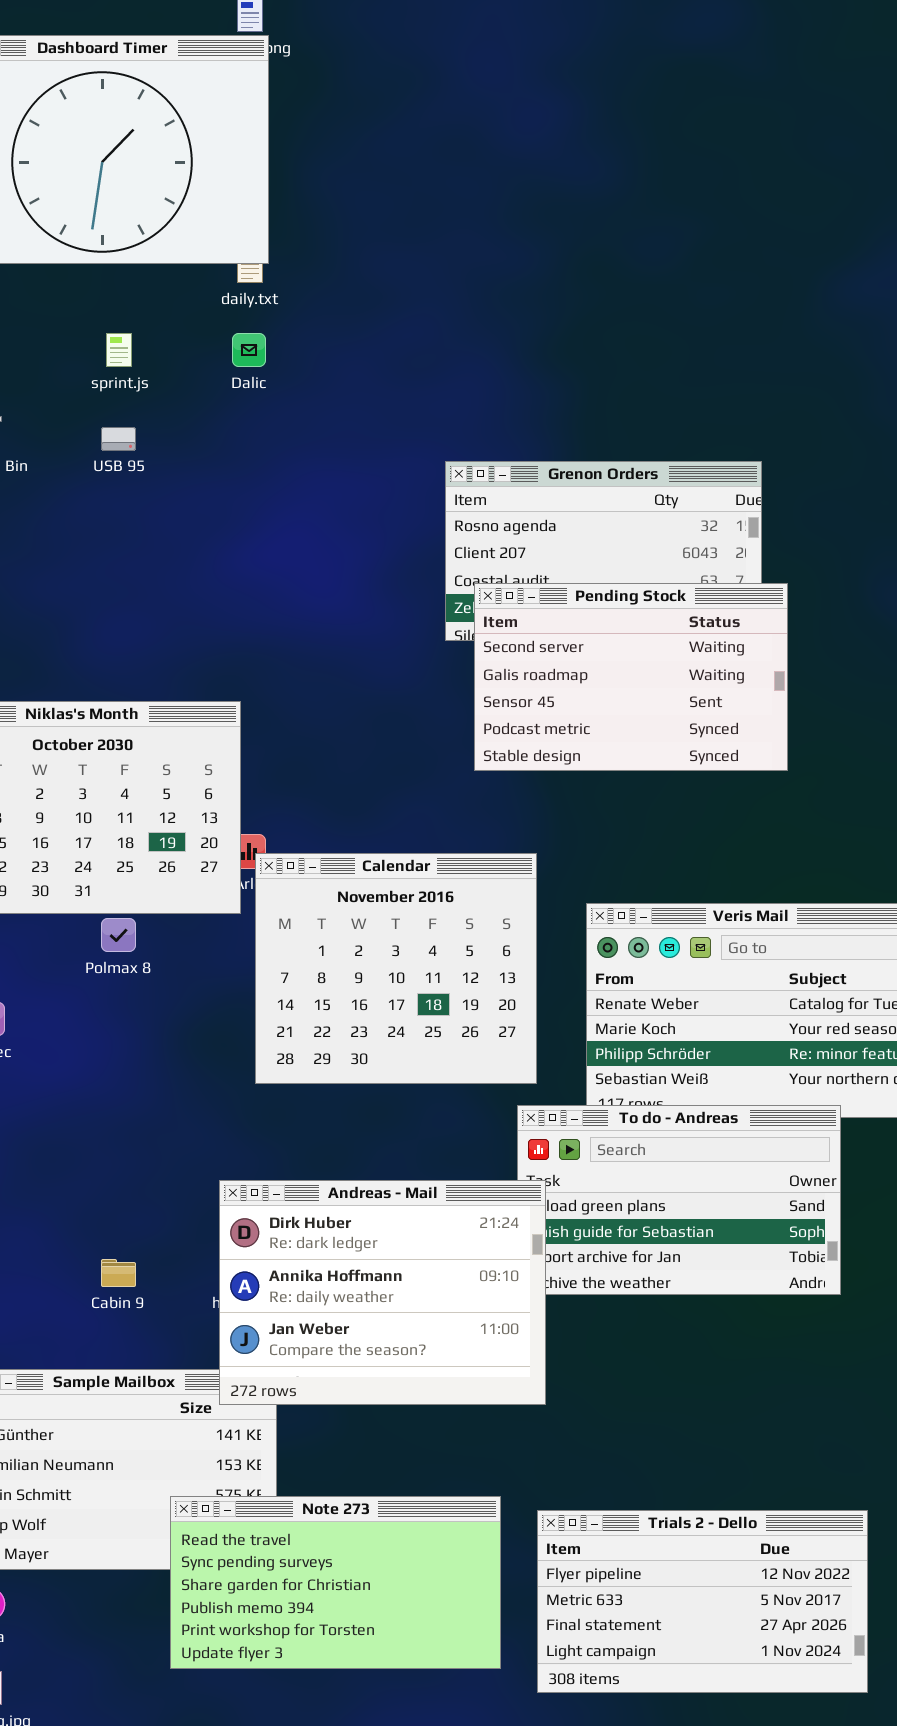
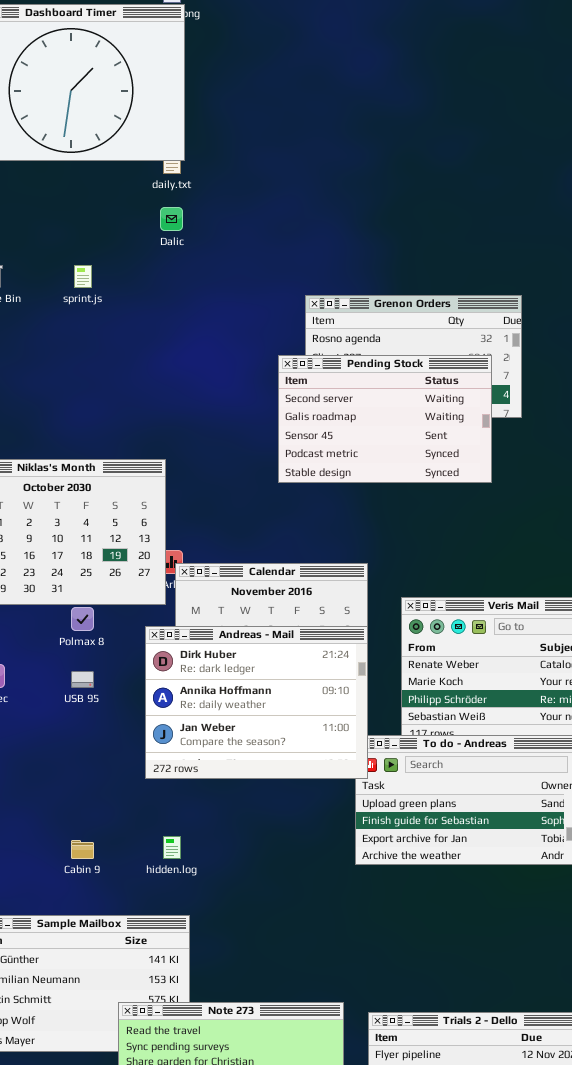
sprint.js: [106,333,132,367] -> [74,265,92,288], moved
USB 95: [101,427,136,451] -> [71,671,94,688], moved
Pending Stock: [474,583,788,771] -> [278,355,492,483], moved
Andreas - Mail: [219,1180,546,1405] -> [145,626,368,779], moved

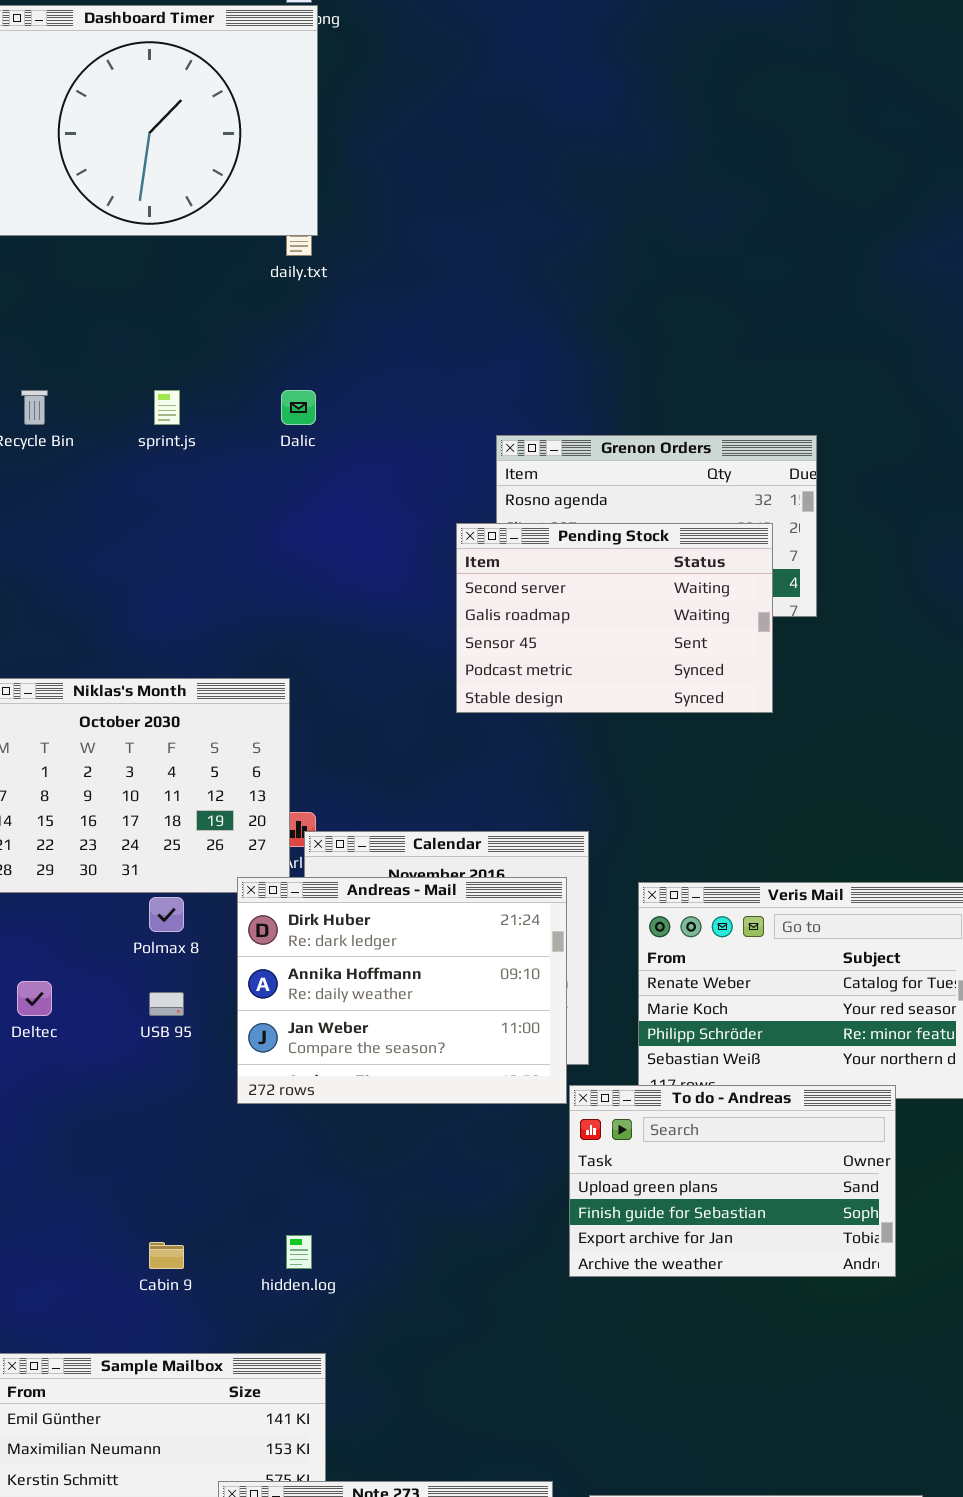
Dalic: [160,207,183,231] -> [281,390,316,425], moved
Andreas - Mail: [145,626,368,779] -> [237,877,567,1104], moved

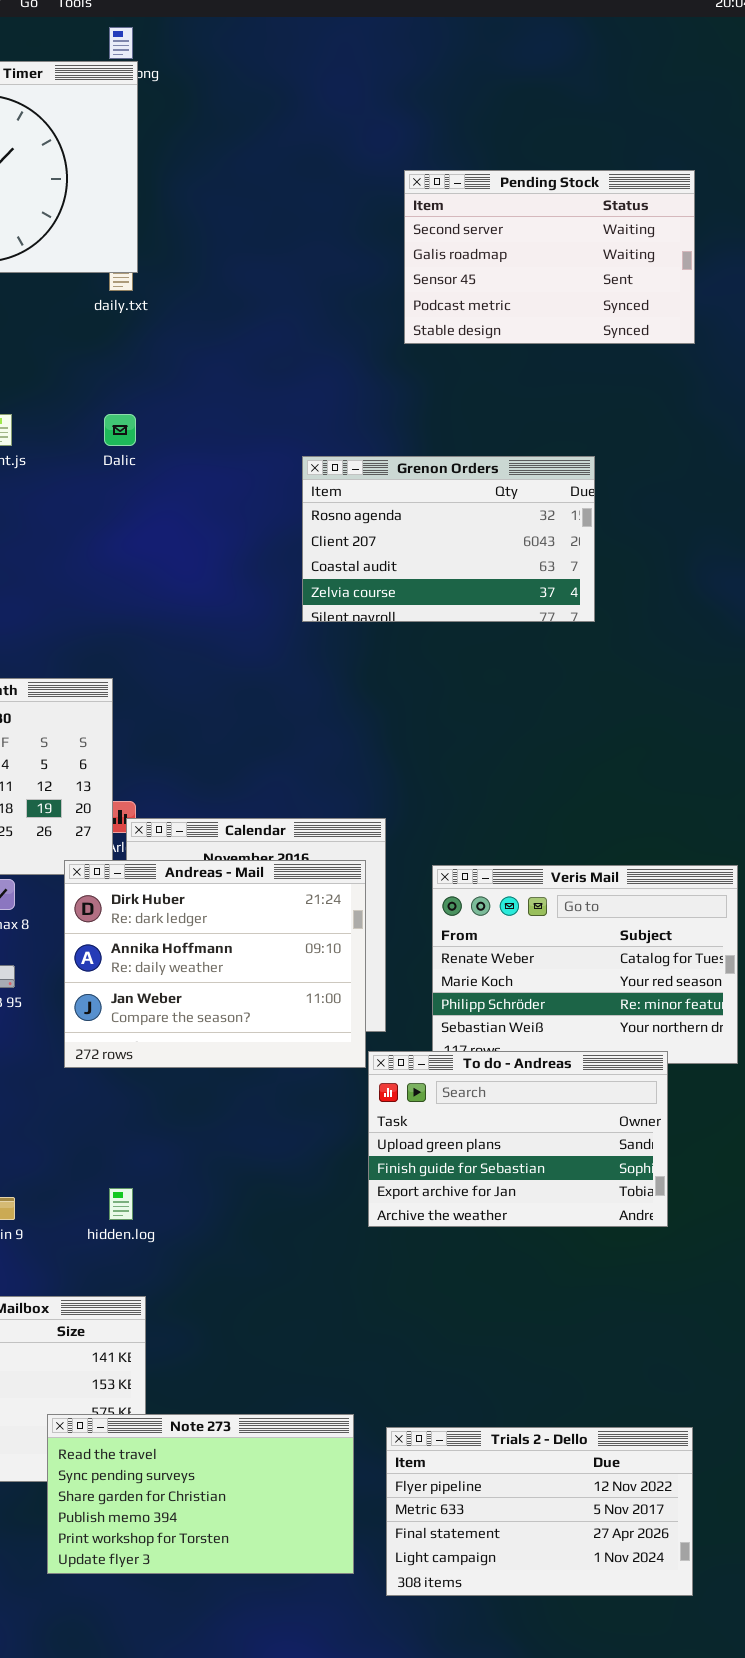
Pending Stock: [456,523,773,713] -> [404,170,695,344], moved

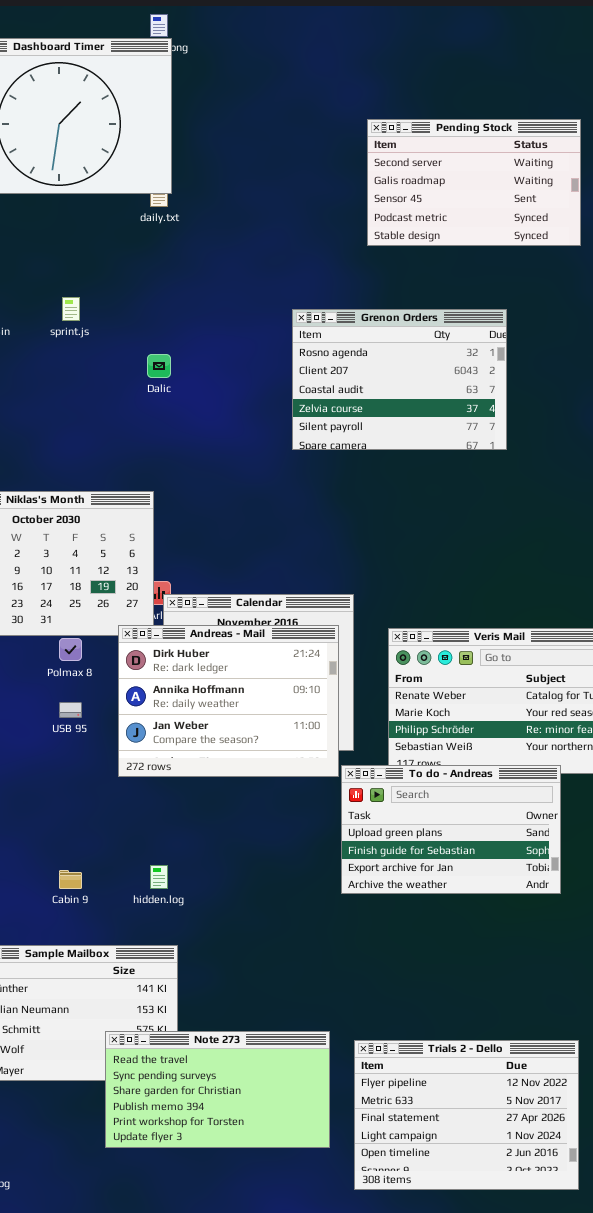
Dalic: [104,414,136,446] -> [147,354,171,378], moved
Grenon Orders: [302,456,595,622] -> [292,309,507,450], resized
Trials 2 - Dello: [386,1427,693,1596] -> [354,1040,579,1190], resized

